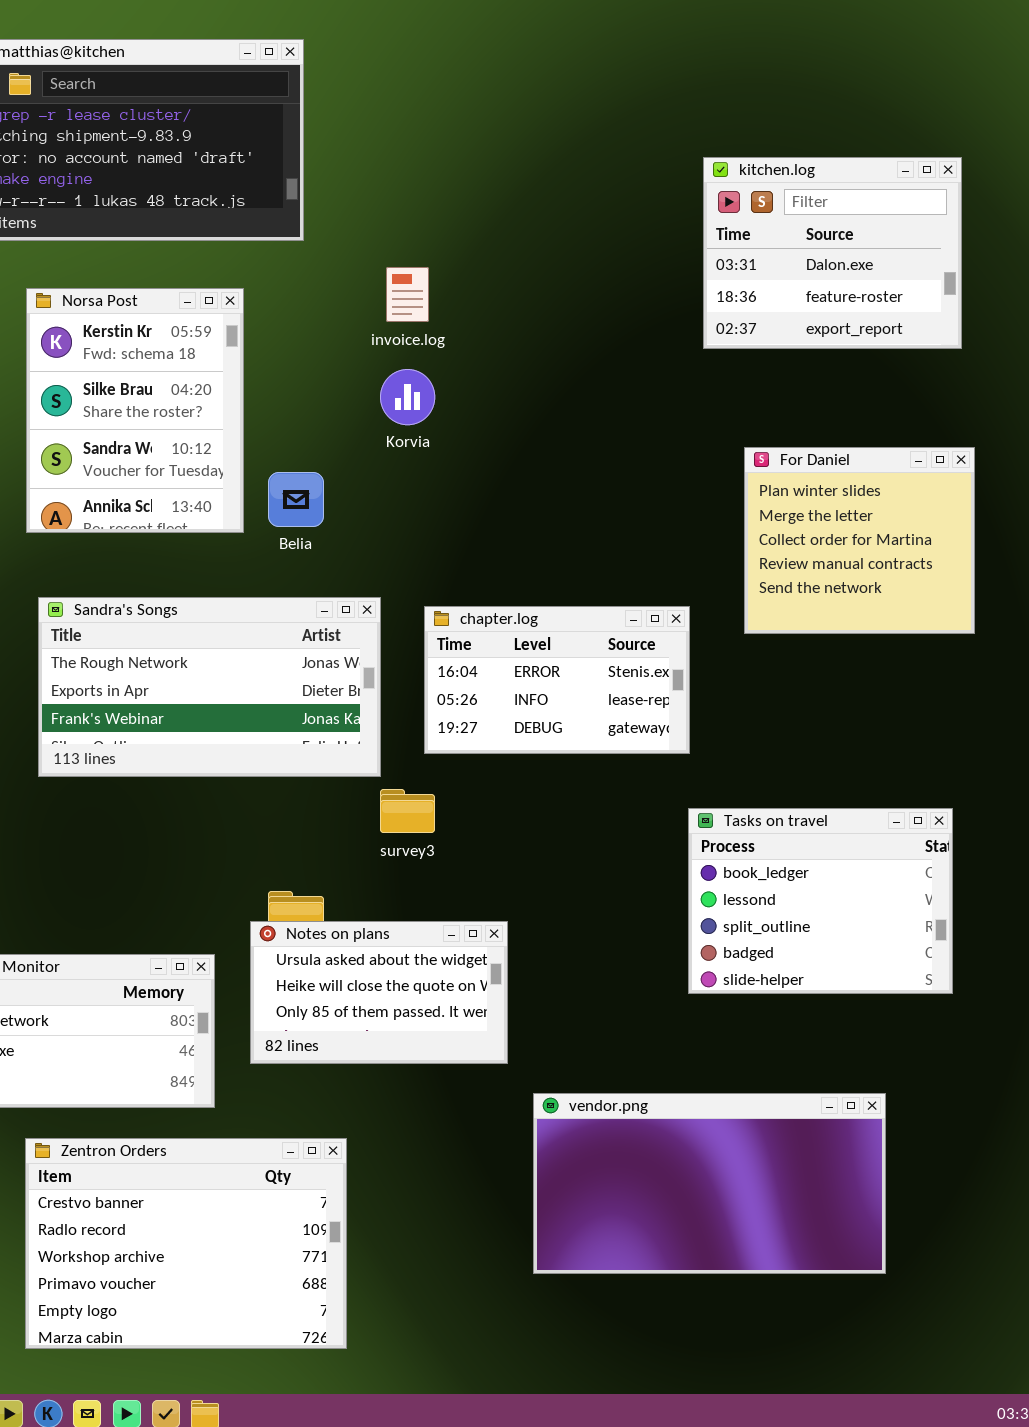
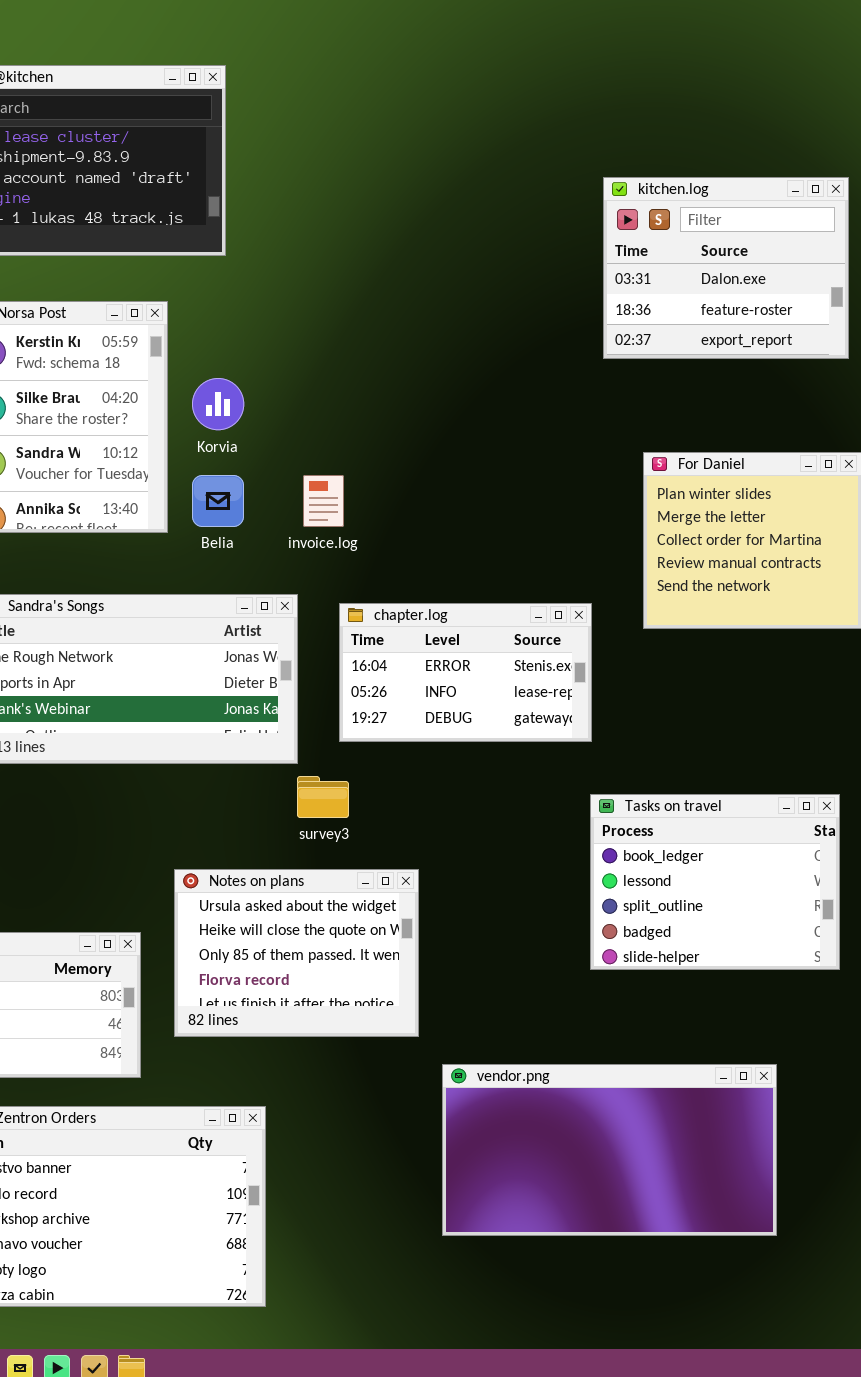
invoice.log: [386,267,429,322] -> [303,475,344,527], moved
Korvia: [380,369,435,425] -> [192,378,244,430], moved
Notes on plans: [250,921,508,1064] -> [174,869,419,1037], resized

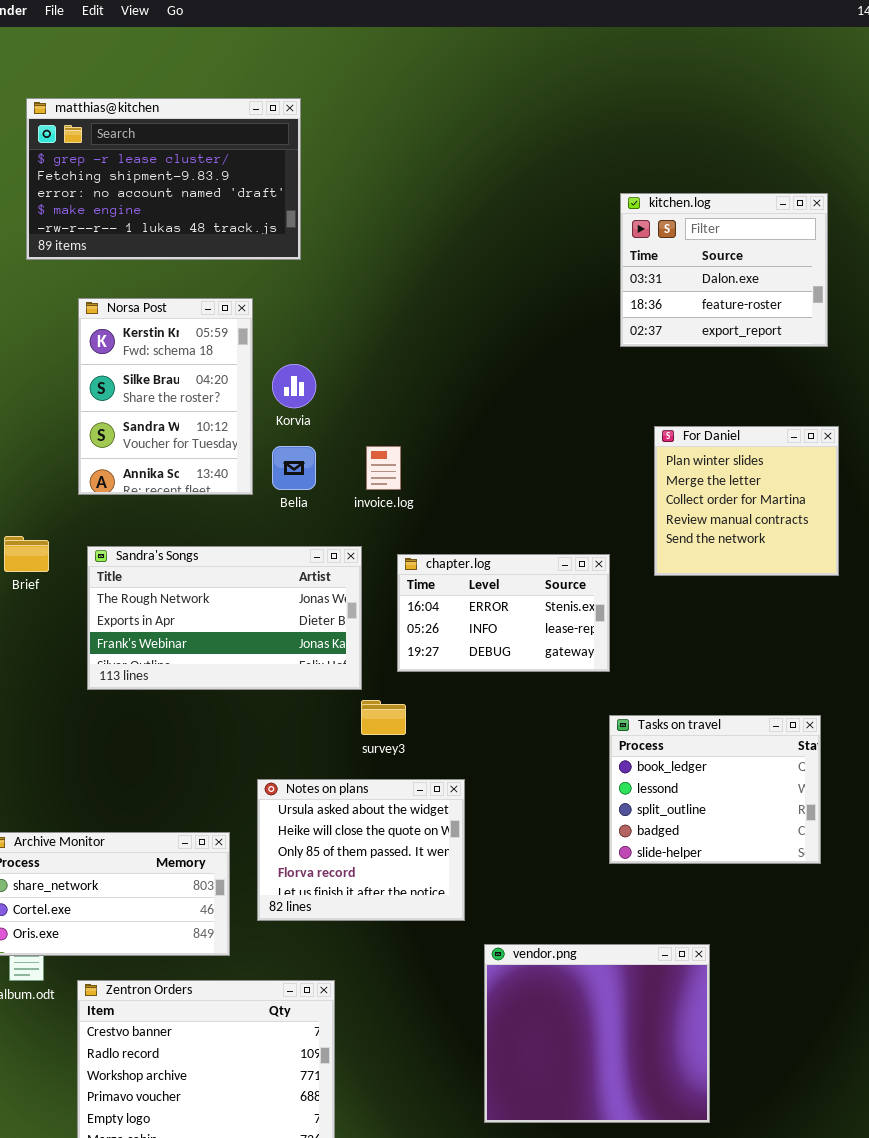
vendor.png: [442,1064,777,1236] -> [484,944,710,1123], resized

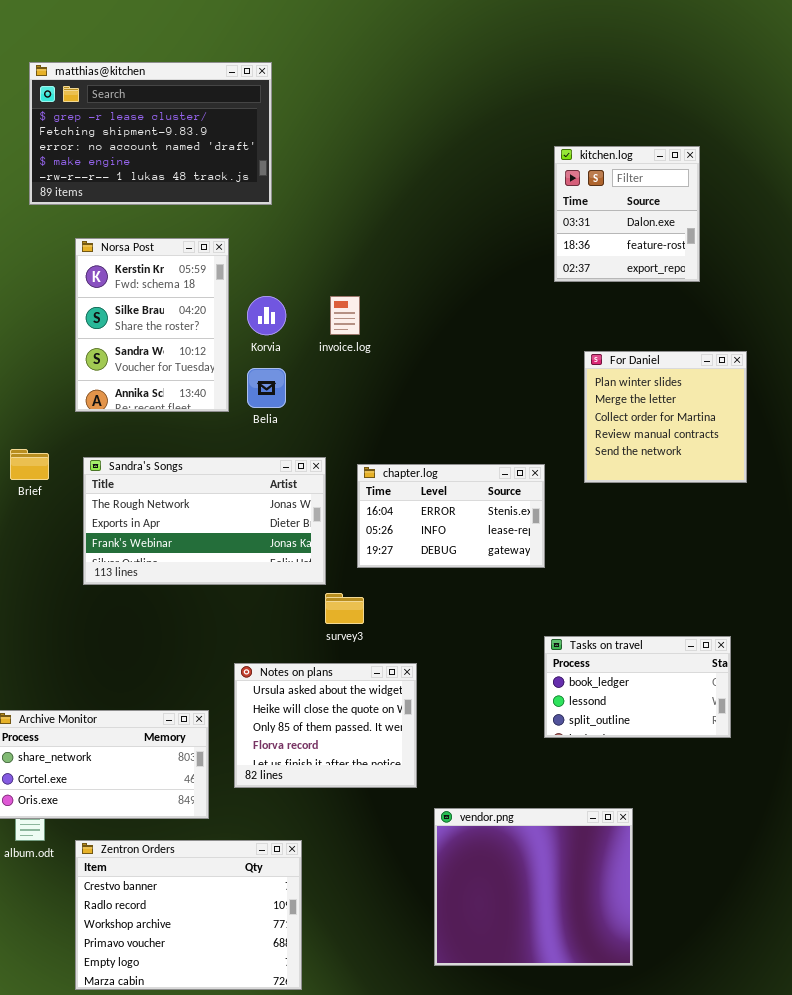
kitchen.log: [620,193,828,347] -> [554,146,700,282], resized
invoice.log: [366,446,401,490] -> [330,296,360,335], moved
Tasks on travel: [609,715,821,864] -> [544,636,731,738], resized

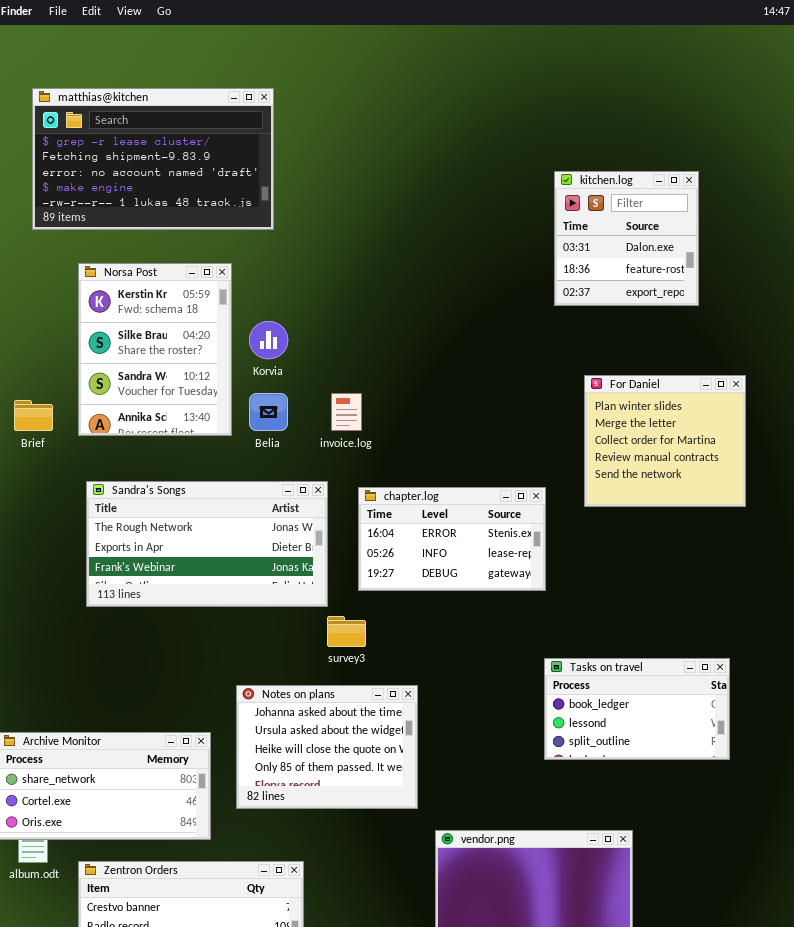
invoice.log: [330,296,360,335] -> [331,393,362,431], moved
Brief: [10,449,49,480] -> [14,400,53,431], moved
Notes on plans: [234,663,417,788] -> [236,685,418,809], scrolled up 1 row

